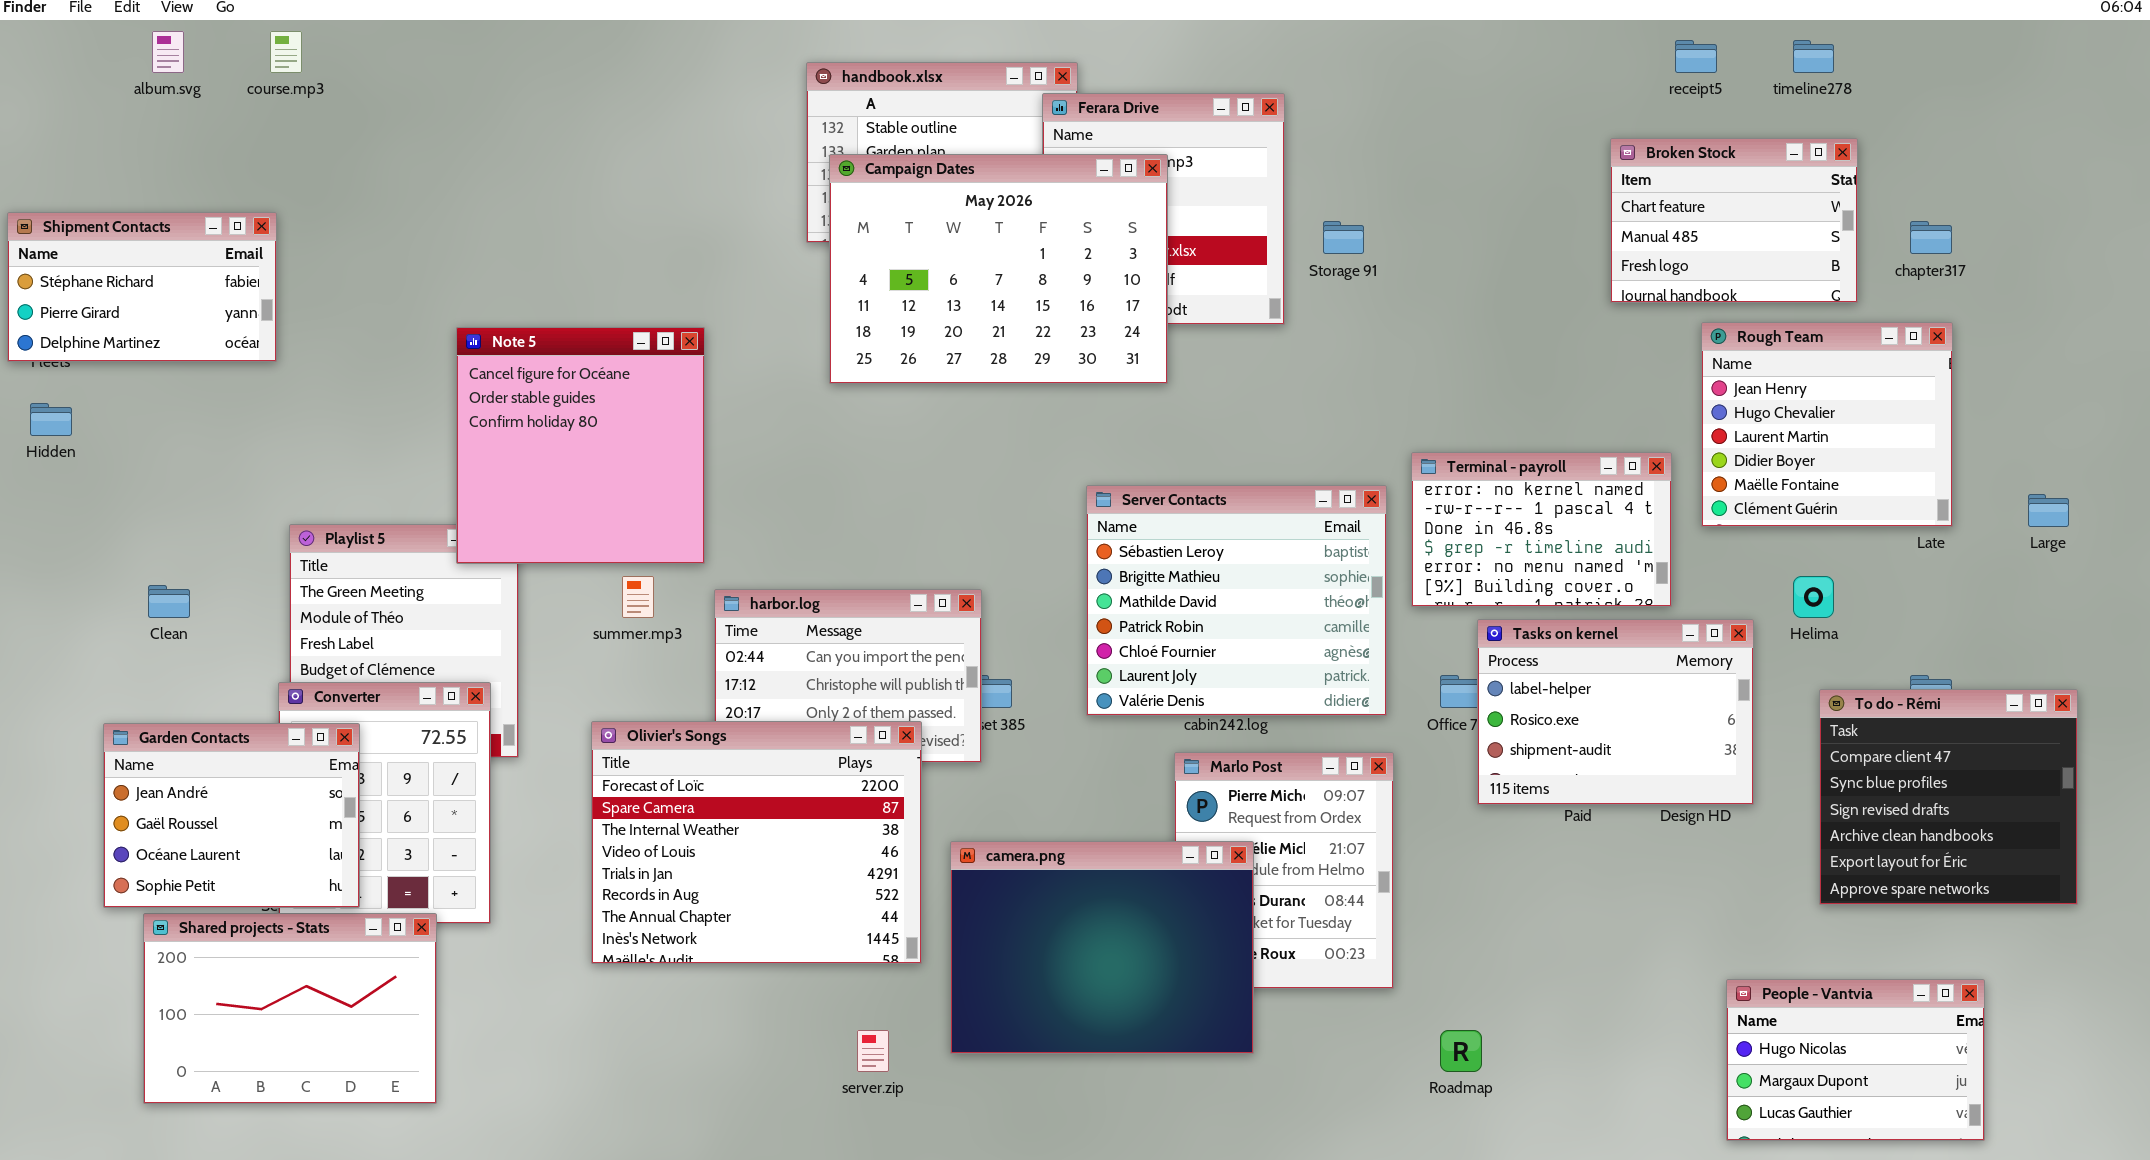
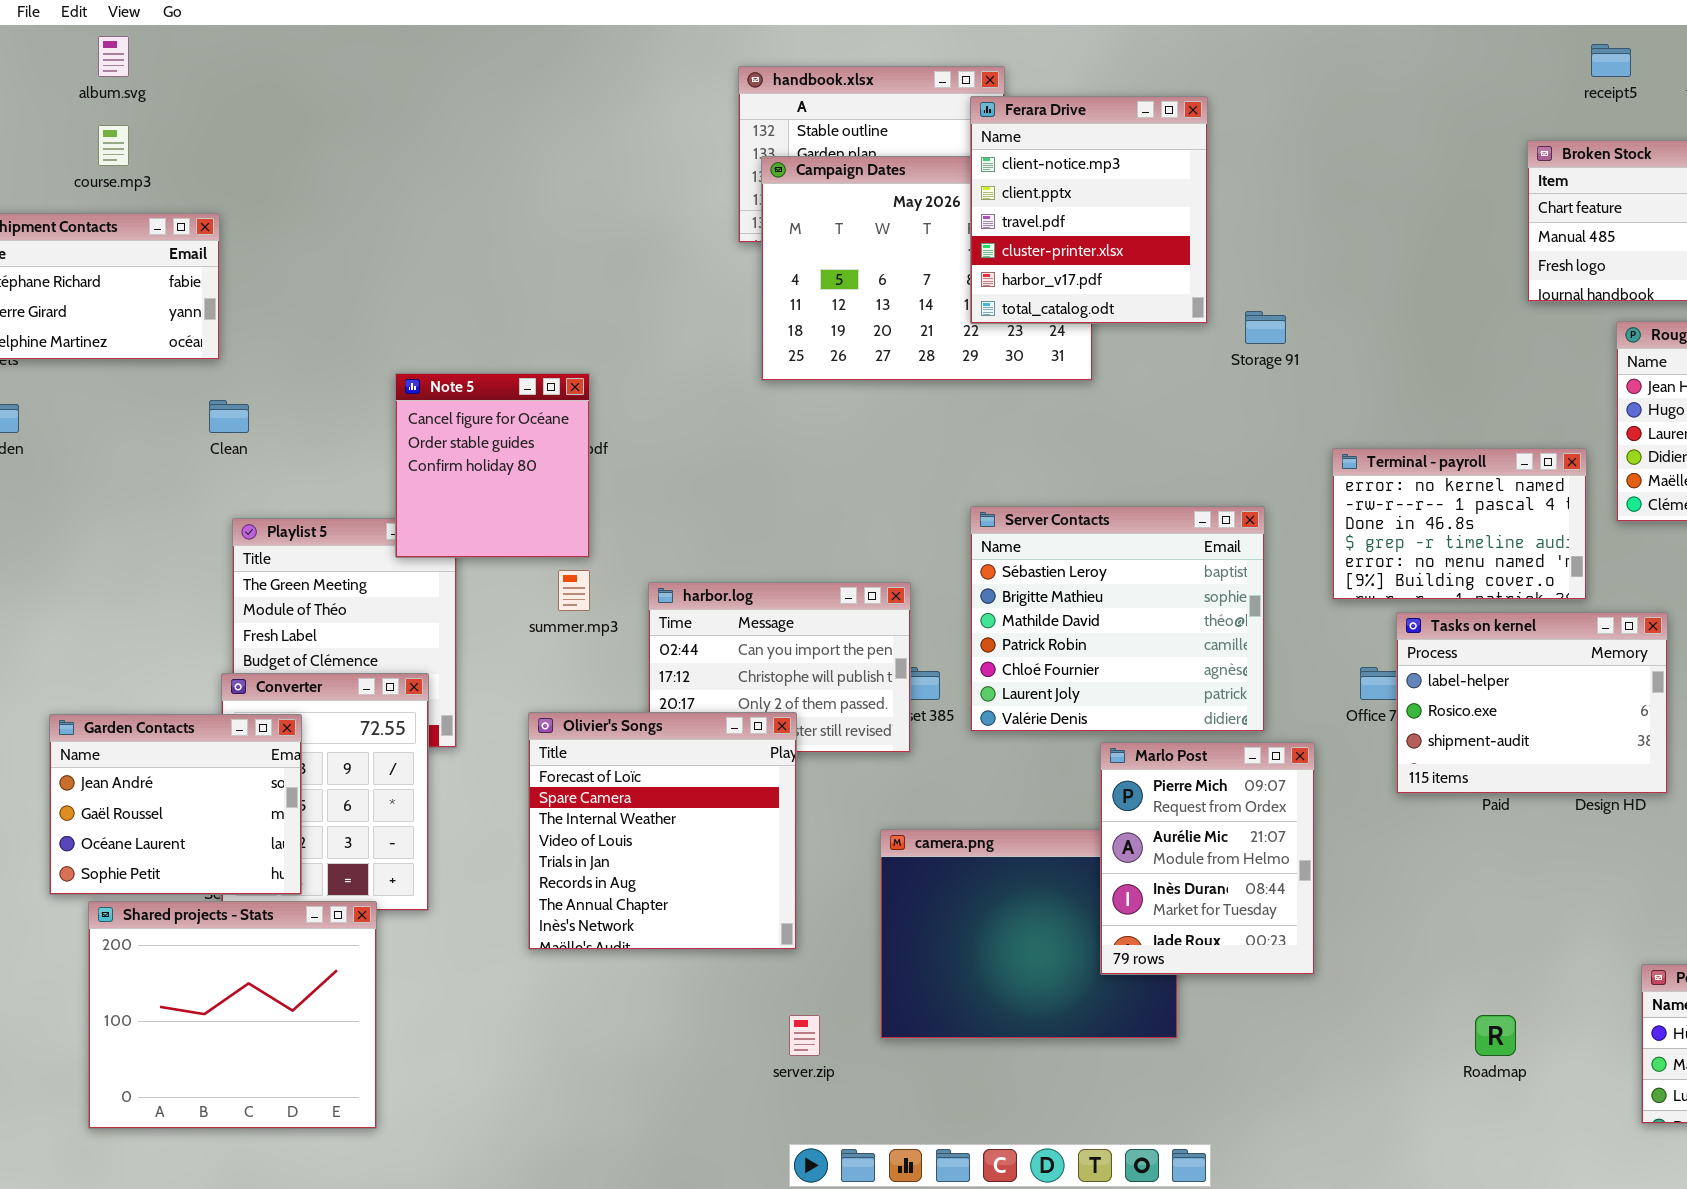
course.mp3: [270,31,302,73] -> [98,125,129,166], moved
Ferara Drive: [1042,93,1285,325] -> [970,96,1208,324], raised
Storage 91: [1323,221,1364,254] -> [1245,311,1286,344], moved
Note 5: [456,327,705,564] -> [395,373,590,558], resized
Server Contacts: [1086,485,1387,716] -> [970,506,1265,732], moved
Clean: [148,585,190,618] -> [209,400,249,433], moved
Olivier's Songs: [591,721,922,964] -> [528,712,797,950], resized
Marlo Post: [1174,752,1394,989] -> [1100,742,1315,975], raised
Shared projects - Stats: [143,913,437,1104] -> [88,901,377,1129], resized
Roadmap: [1440,1030,1482,1072] -> [1475,1015,1516,1056], moved

